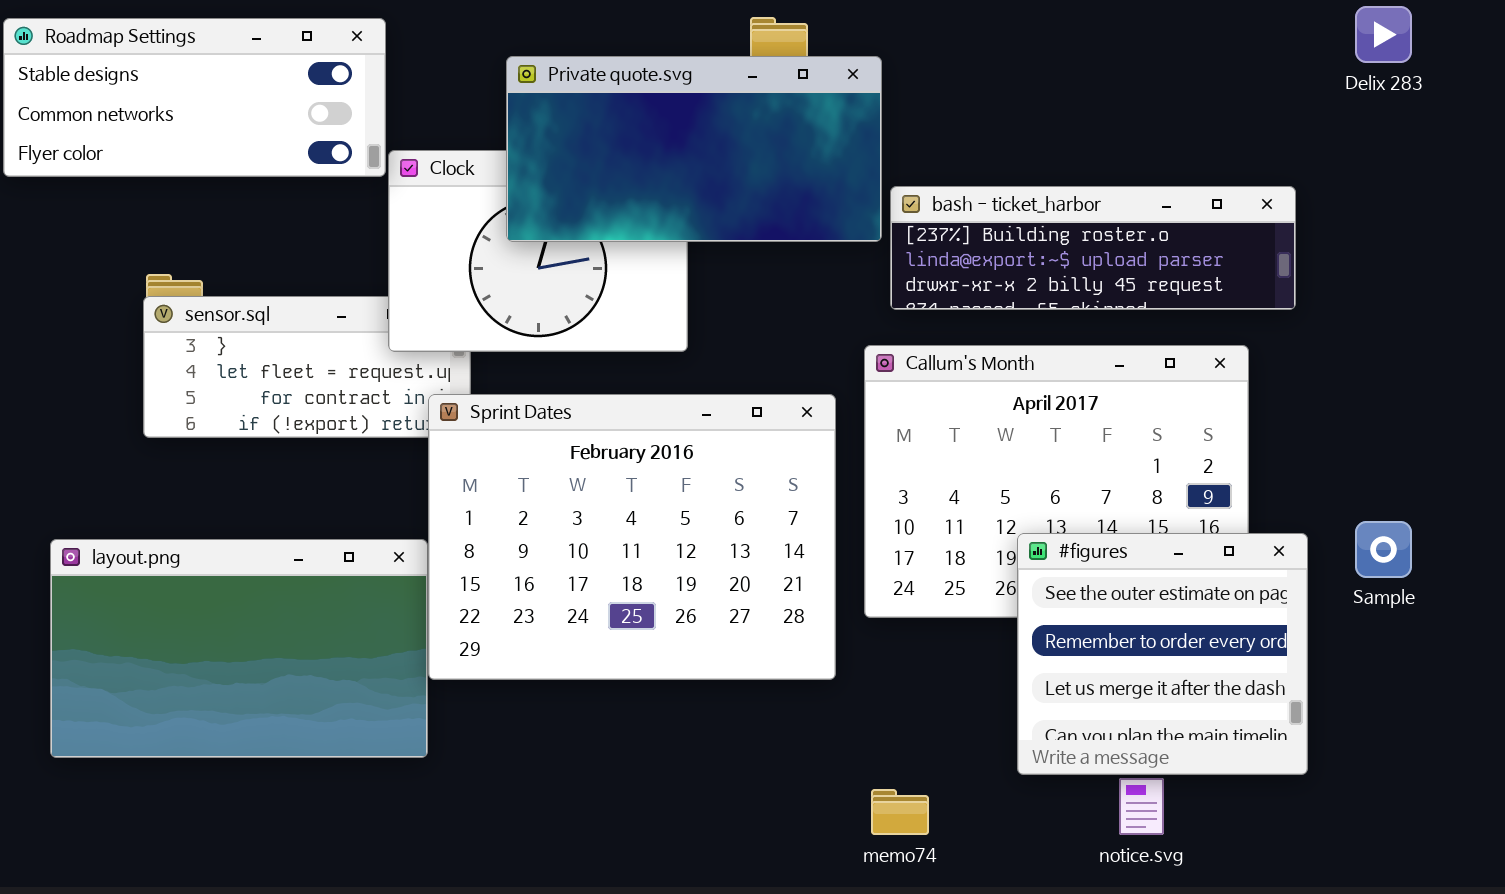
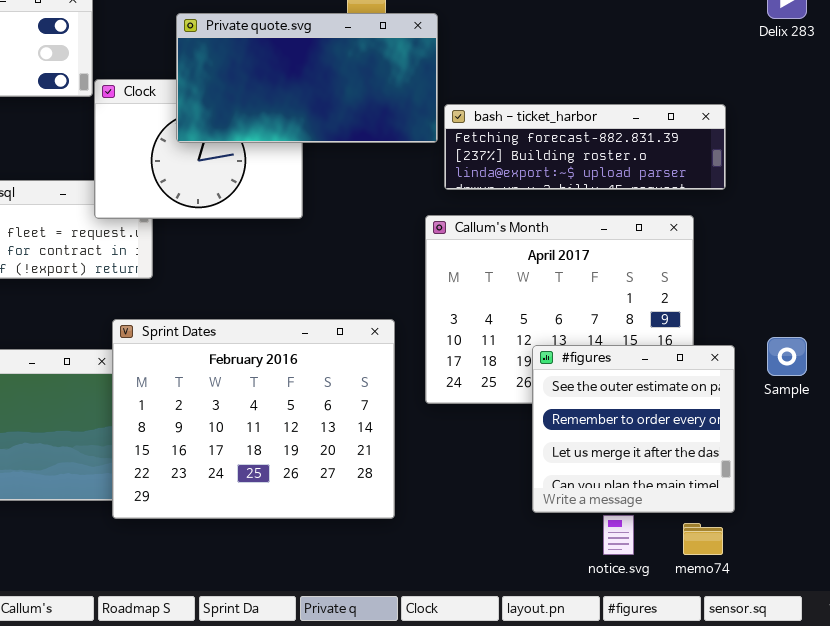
bash - ticket_harbor: [890,186,1296,310] -> [444,104,726,190], scrolled up 1 row
Sprint Dates: [428,394,836,680] -> [112,319,395,519], moved
memo74: [871,789,929,835] -> [683,523,723,555], moved

